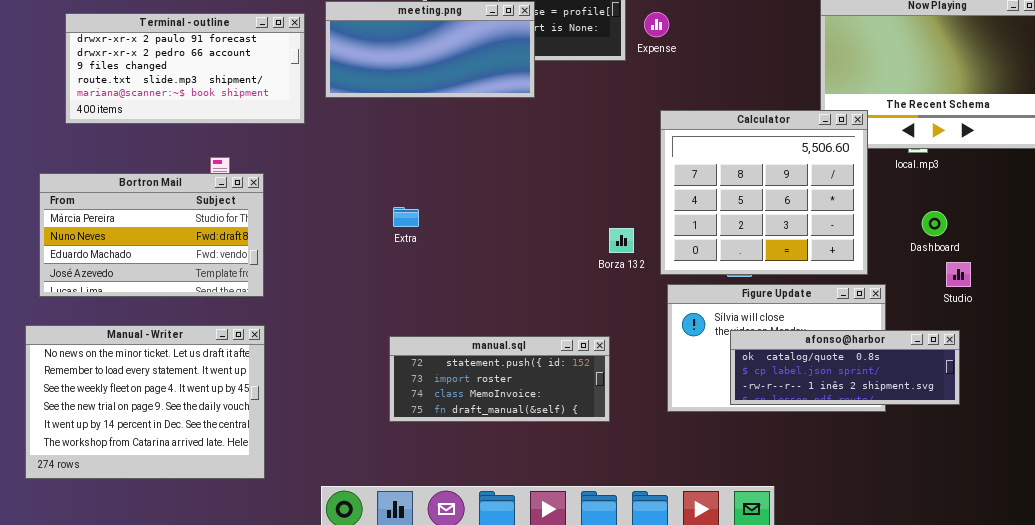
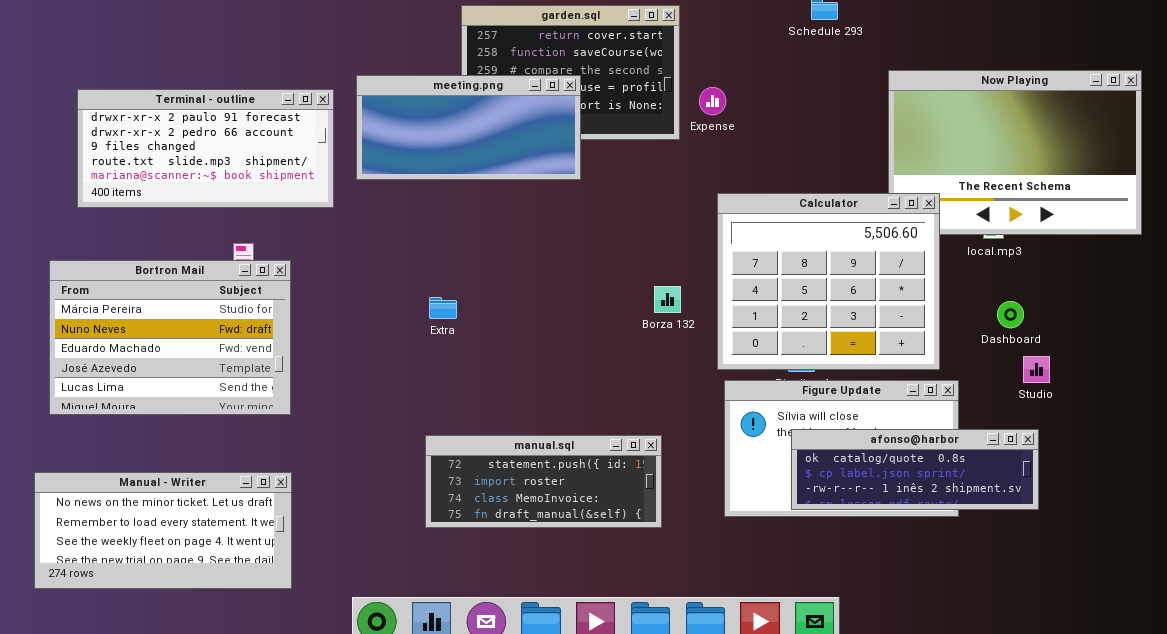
Bortron Mail: [39,173,264,297] -> [49,260,291,415], resized
Borza 132: [609,228,634,253] -> [654,286,681,313], moved
Manual - Writer: [25,325,265,479] -> [34,472,292,589], resized

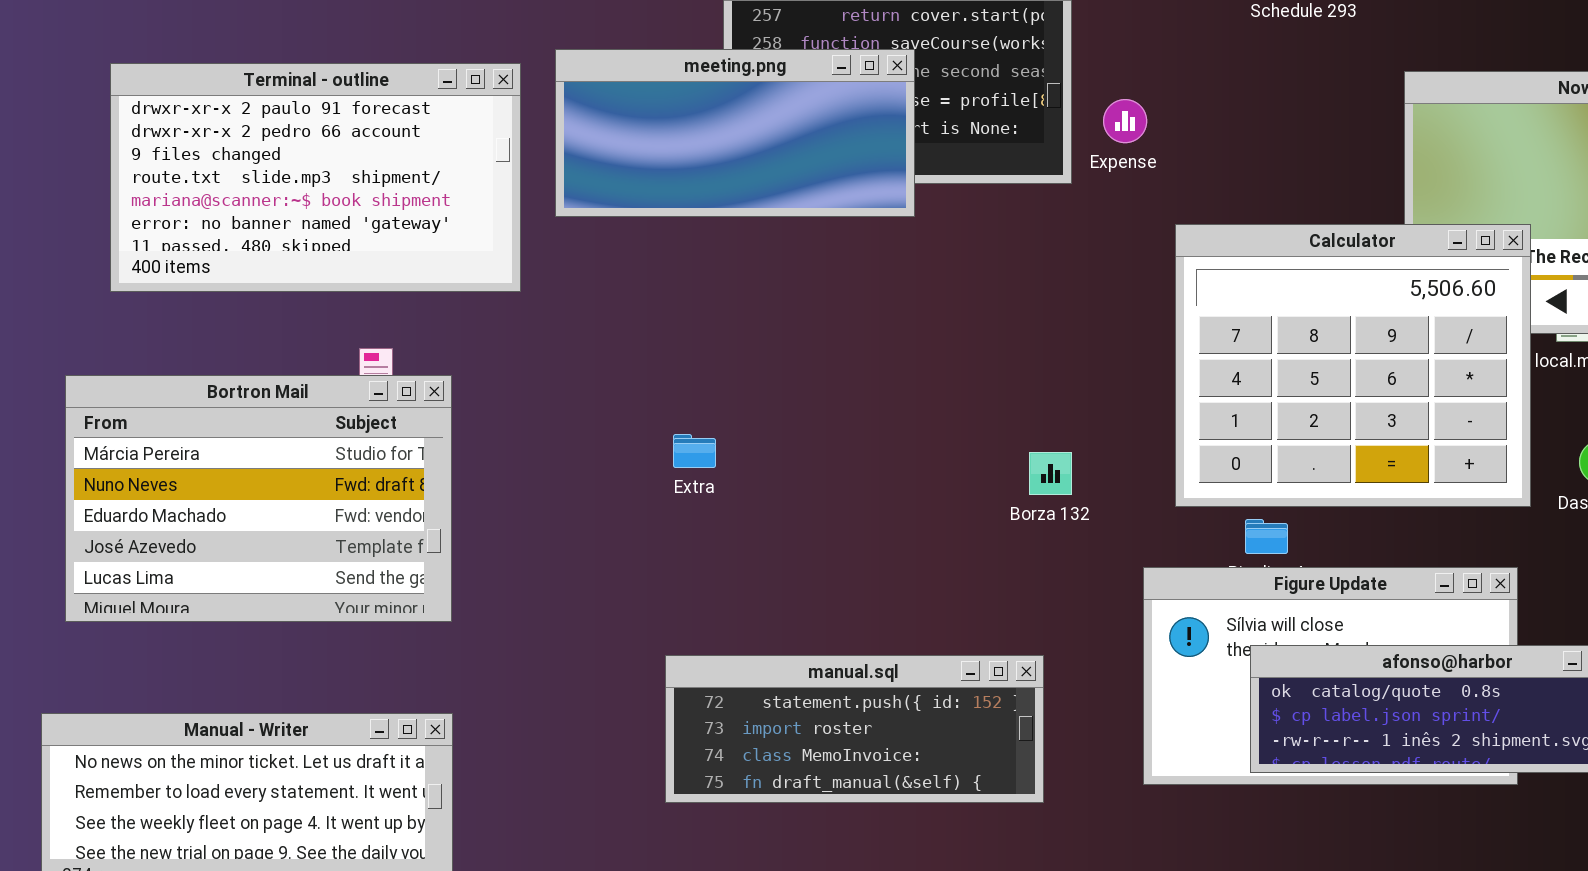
meeting.png: [356,75,581,180] -> [555,49,915,217], moved
Terminal - outline: [77,89,334,208] -> [110,63,521,292], resized
Calculator: [717,193,940,370] -> [1175,224,1531,507], moved
Borza 132: [654,286,681,313] -> [1029,452,1072,495], moved

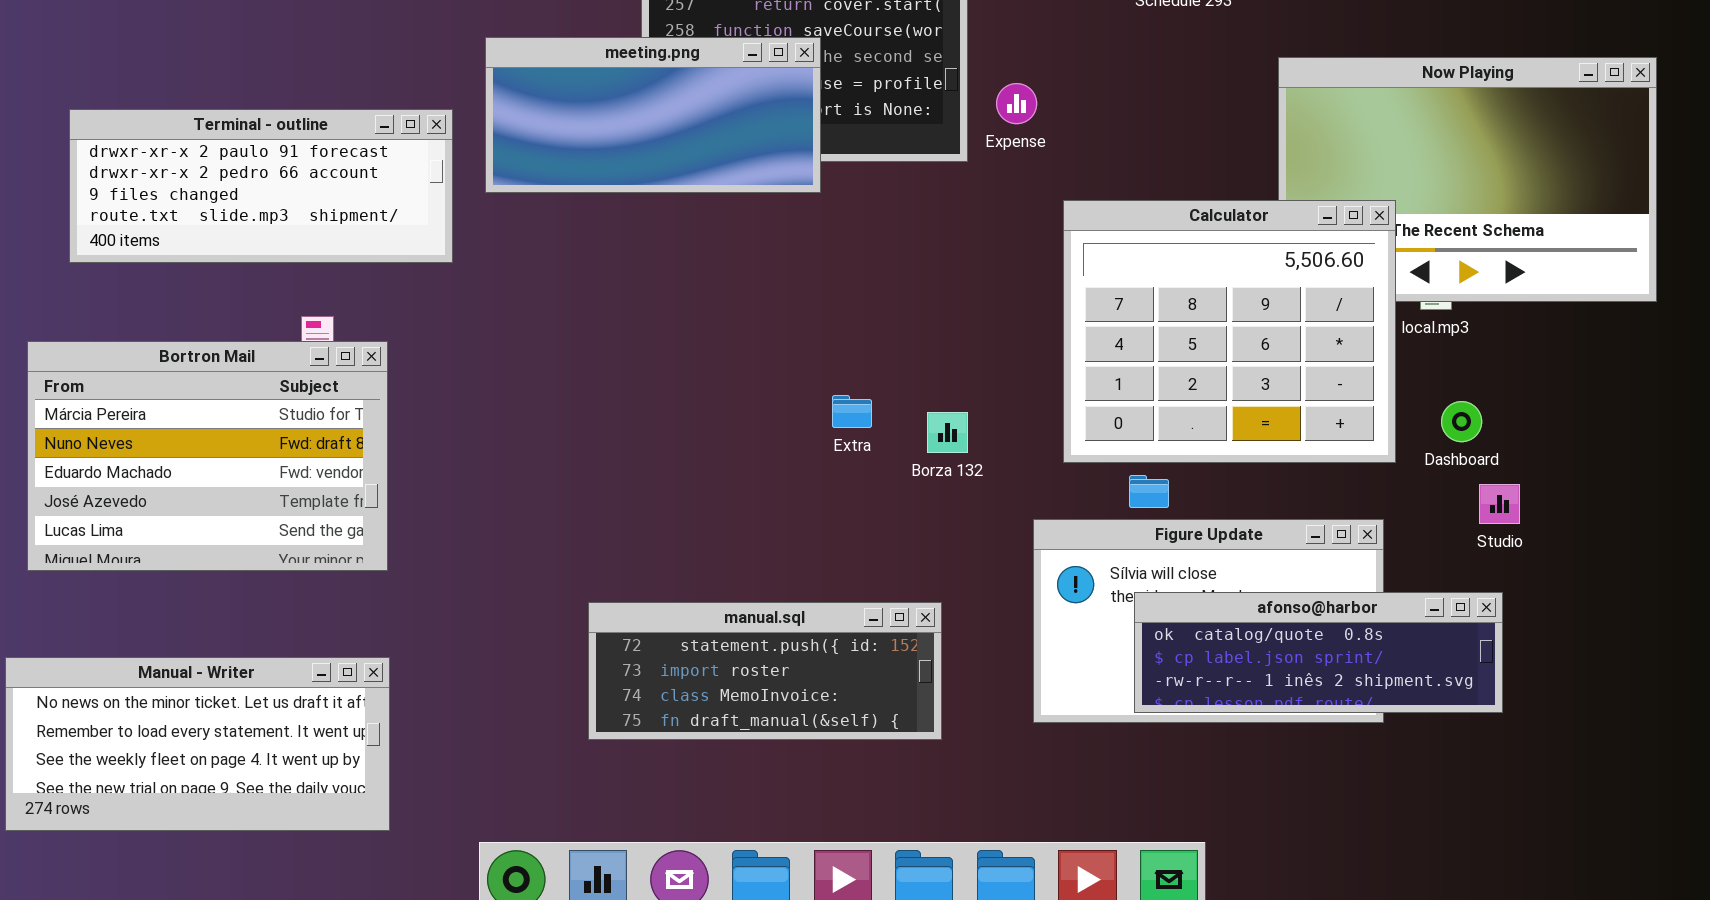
Terminal - outline: [110,63,521,292] -> [69,109,453,263], resized
Extra: [673,434,716,468] -> [832,395,872,428], moved

